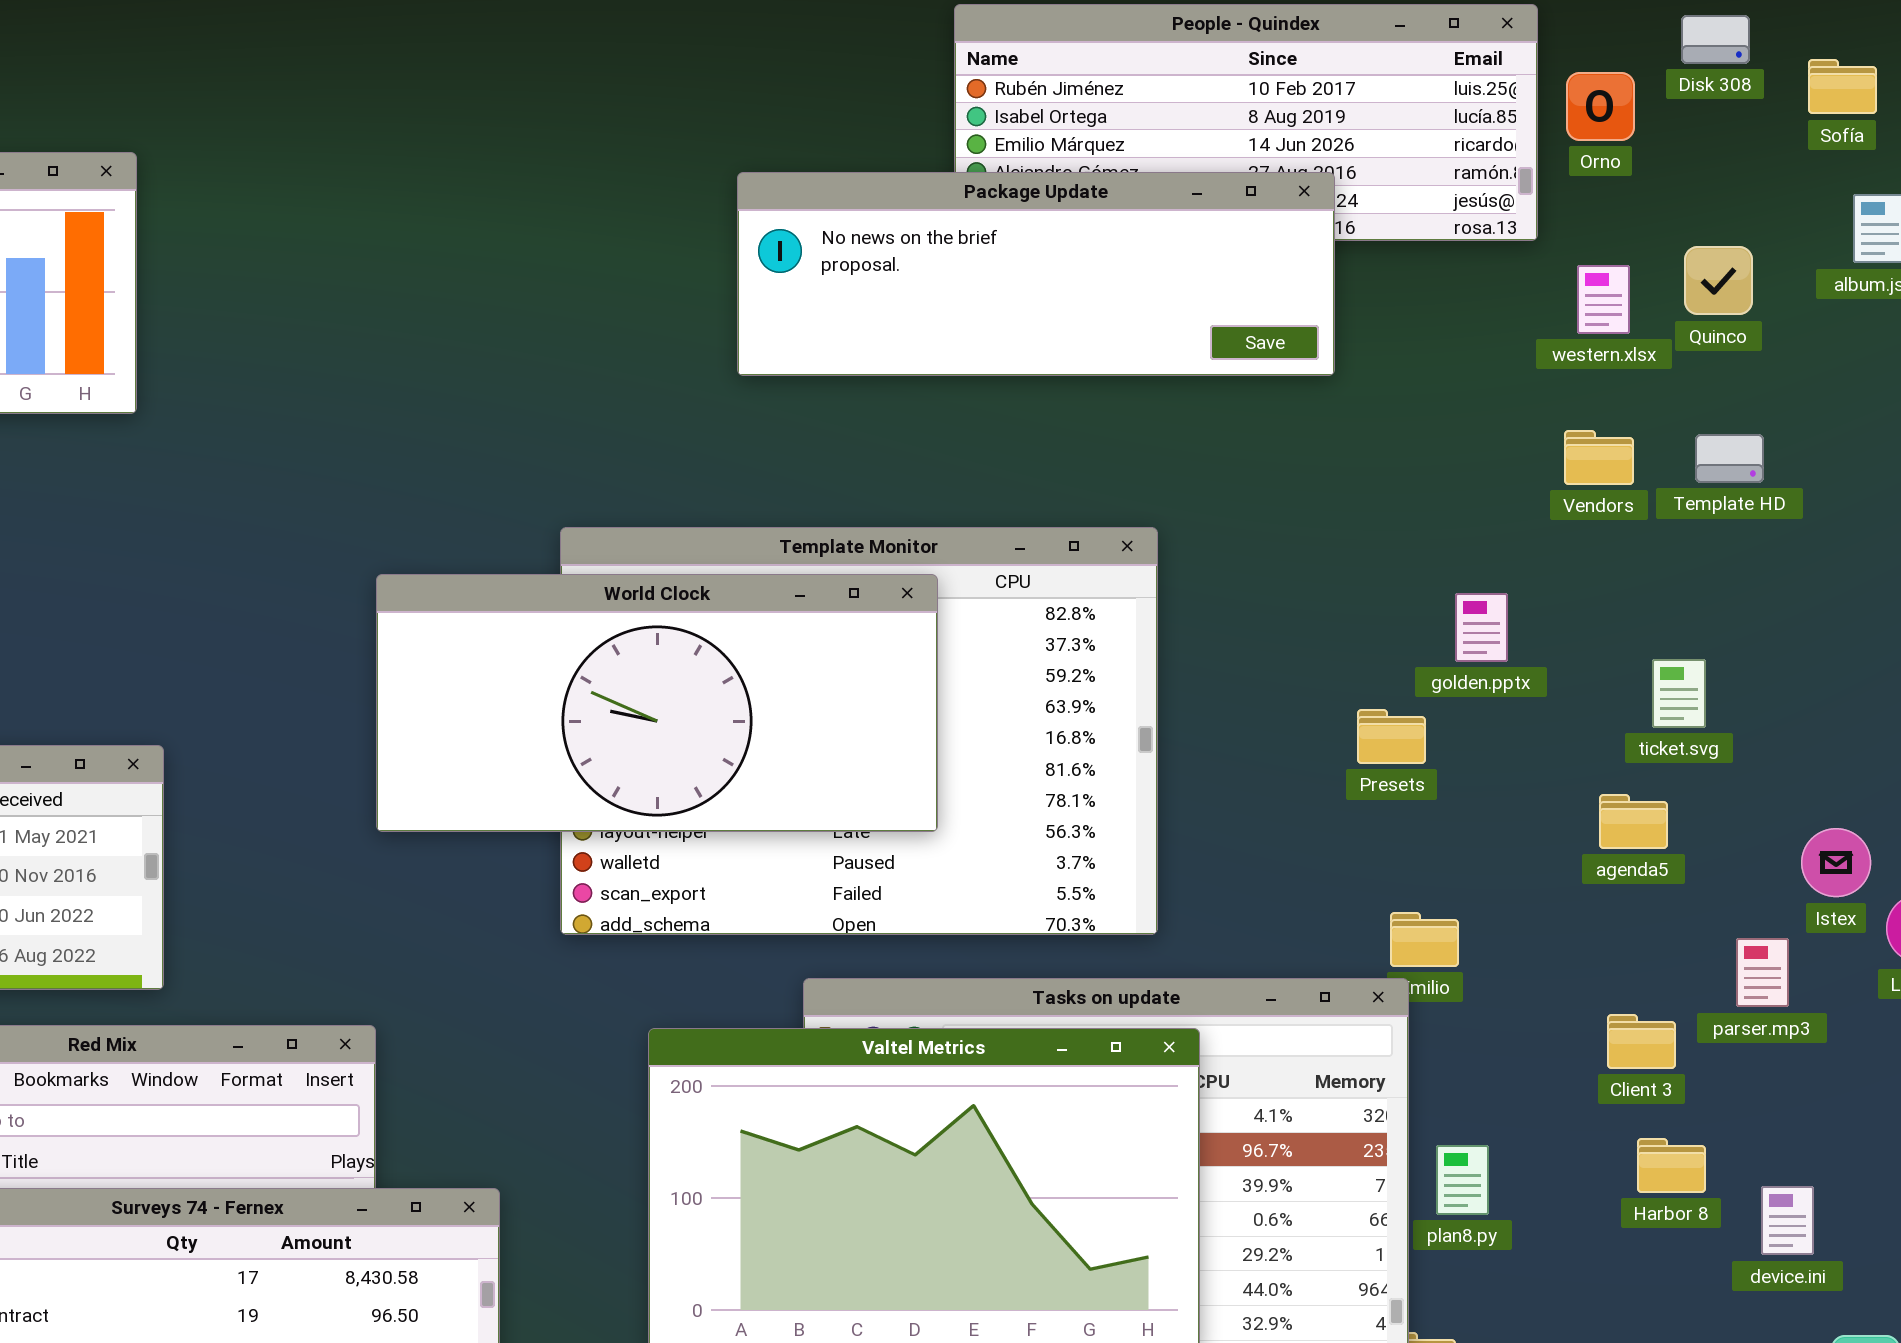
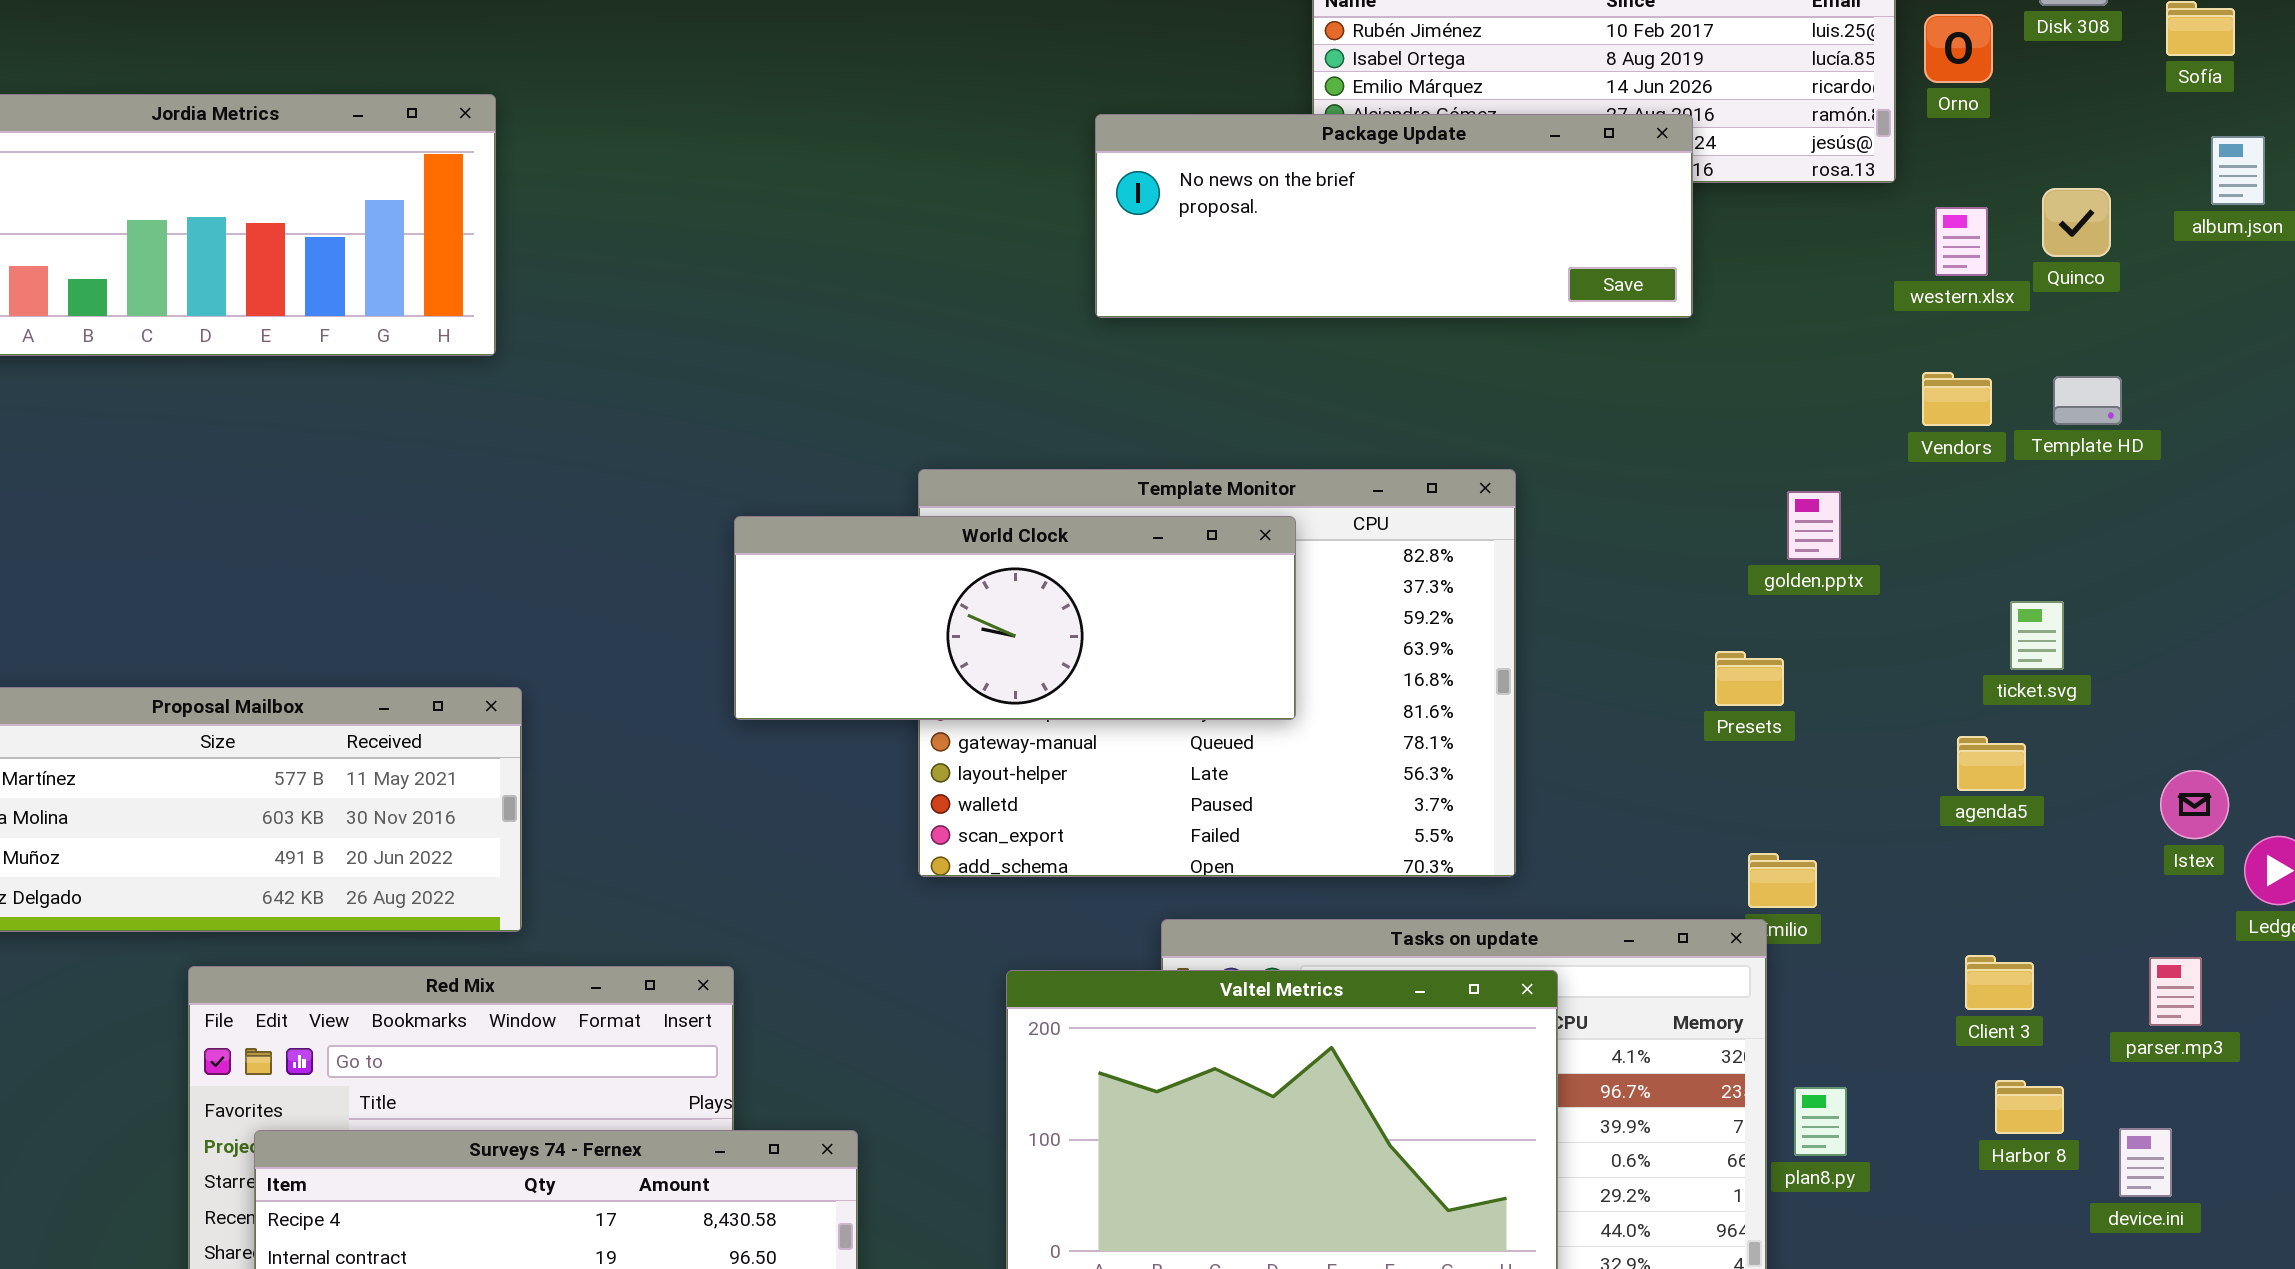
World Clock: [376,574,938,832] -> [734,516,1296,720], resized
golden.pptx: [1455,593,1508,662] -> [1787,491,1841,560], moved
parser.mp3: [1736,938,1789,1007] -> [2149,957,2202,1026], moved

